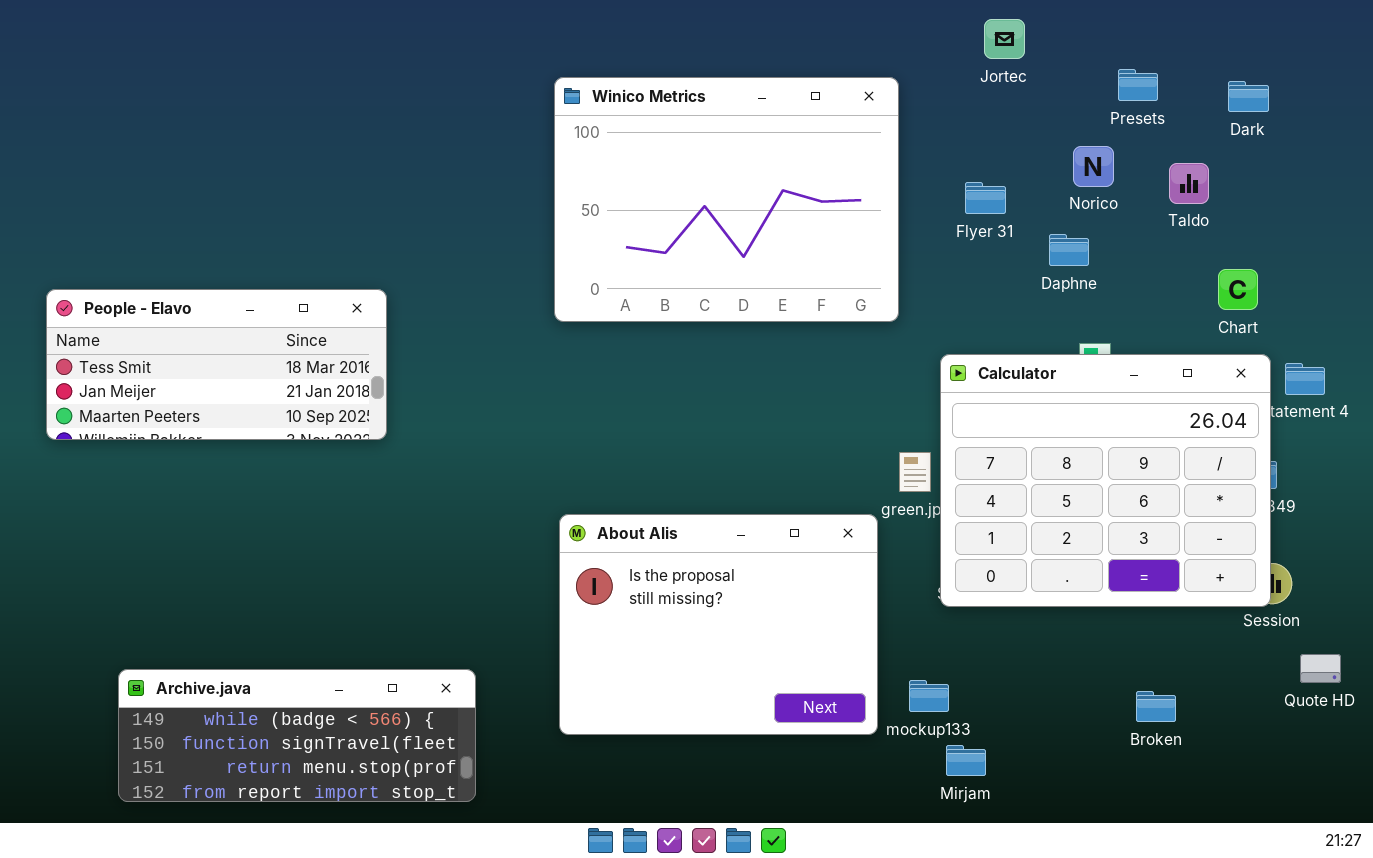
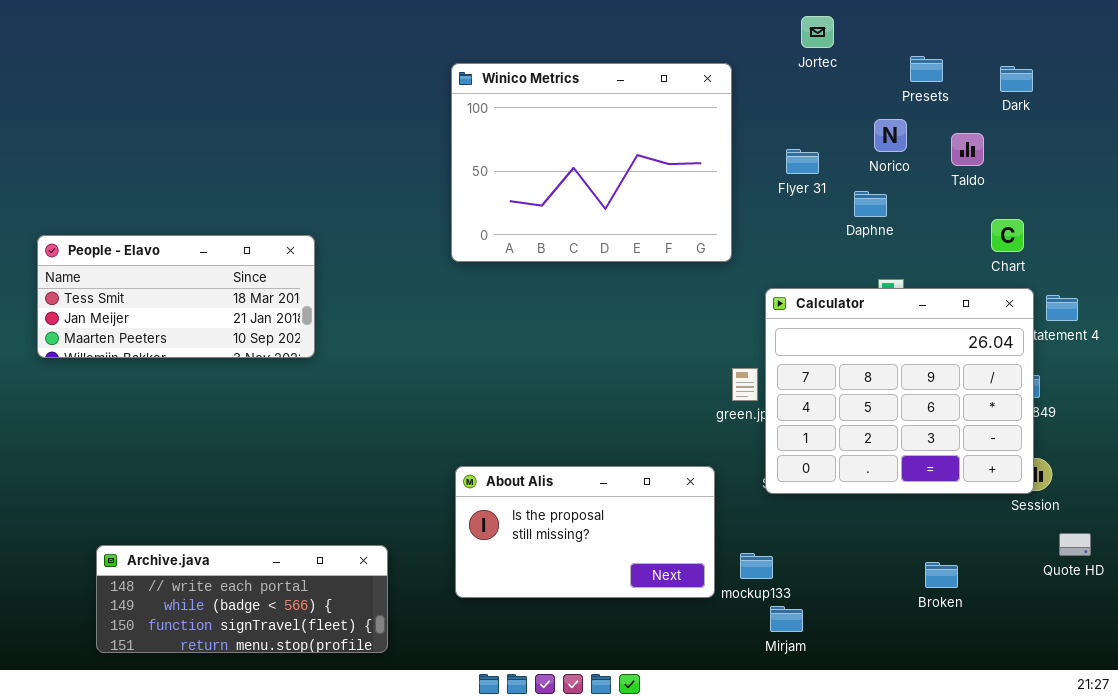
About Alis: [559,514,878,735] -> [455,466,715,598], resized
Archive.java: [118,669,476,802] -> [96,545,388,653], scrolled up 1 row

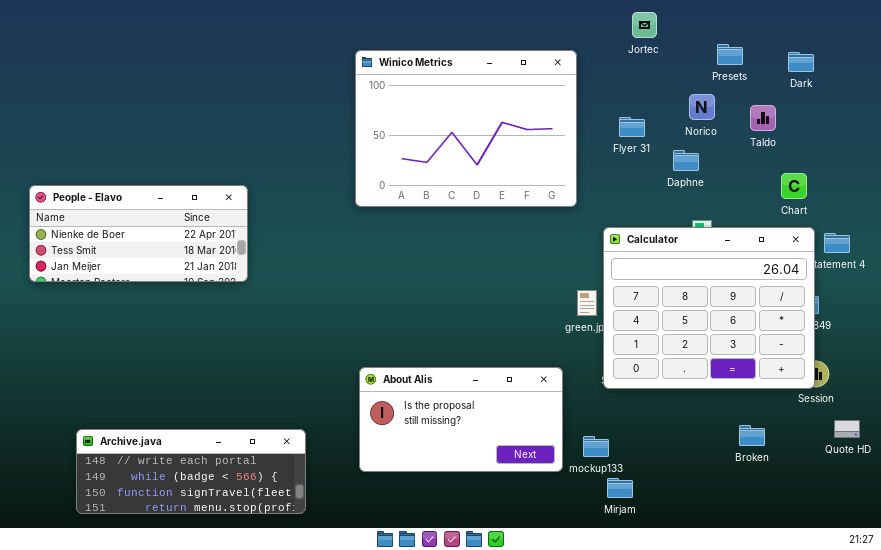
People - Elavo: [37,235,315,358] -> [29,185,248,282], scrolled up 1 row
Broken: [925,562,958,588] -> [739,425,765,446], moved

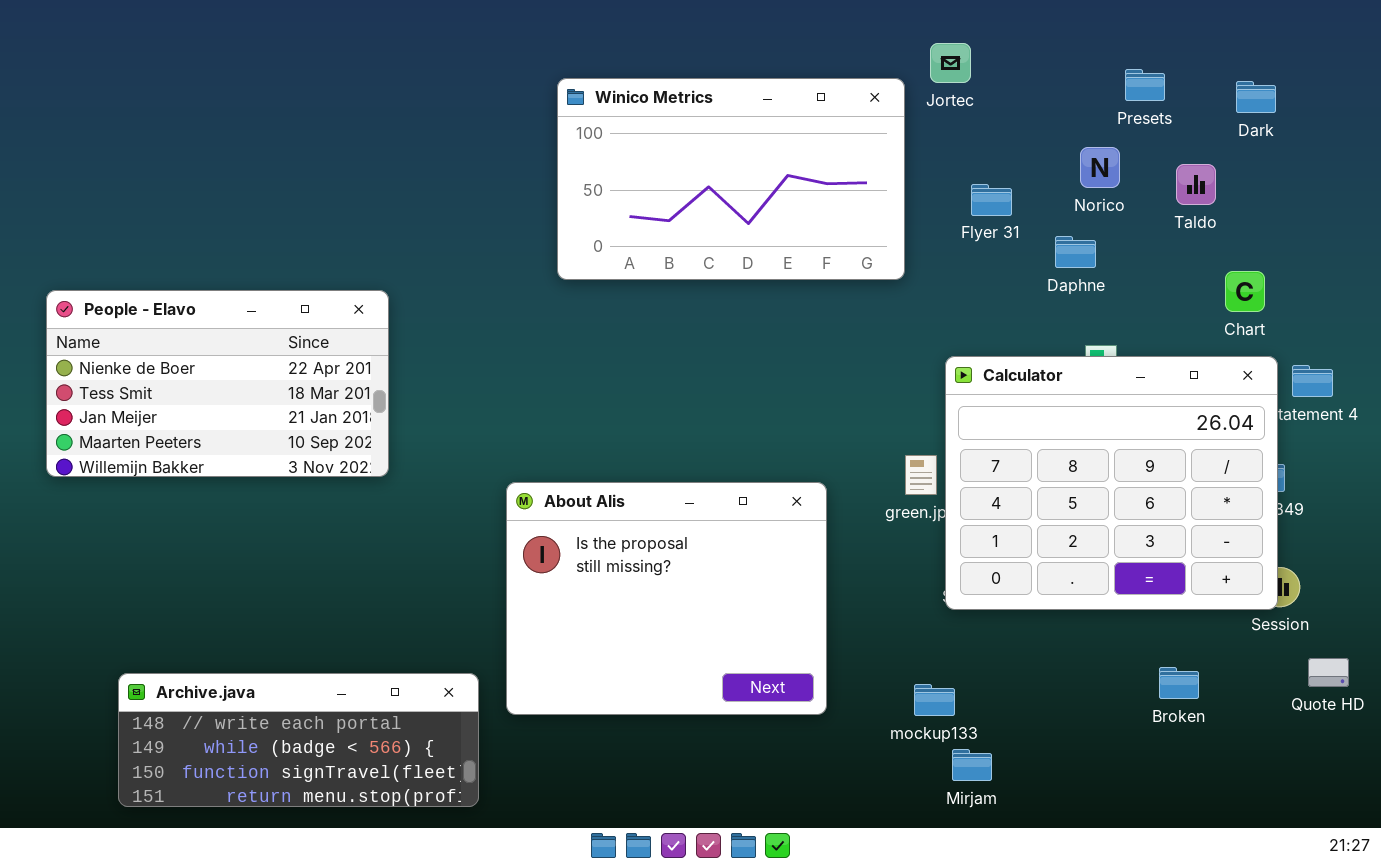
Jortec: [632,12,657,38] -> [930,43,971,83], moved
Winico Metrics: [355,50,577,207] -> [557,78,905,280], resized
People - Elavo: [29,185,248,282] -> [46,290,389,477], resized
About Alis: [359,367,563,472] -> [506,482,827,715], moved, resized

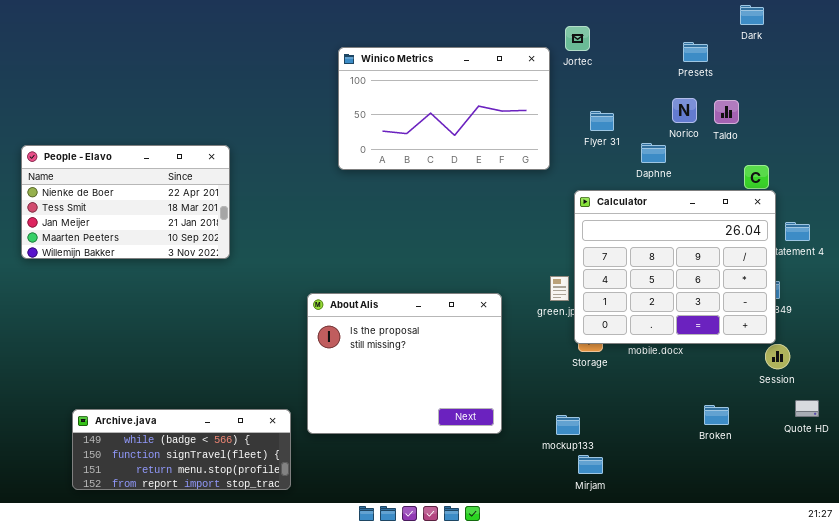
Dark: [1236,81,1276,113] -> [740,5,764,25], moved
Norico: [1080,147,1120,188] -> [672,98,697,123], moved
People - Elavo: [46,290,389,477] -> [21,145,230,259], moved
Calculator: [945,356,1278,610] -> [574,190,776,344], moved
Archive.java: [118,673,479,807] -> [72,409,291,490], scrolled down 1 row

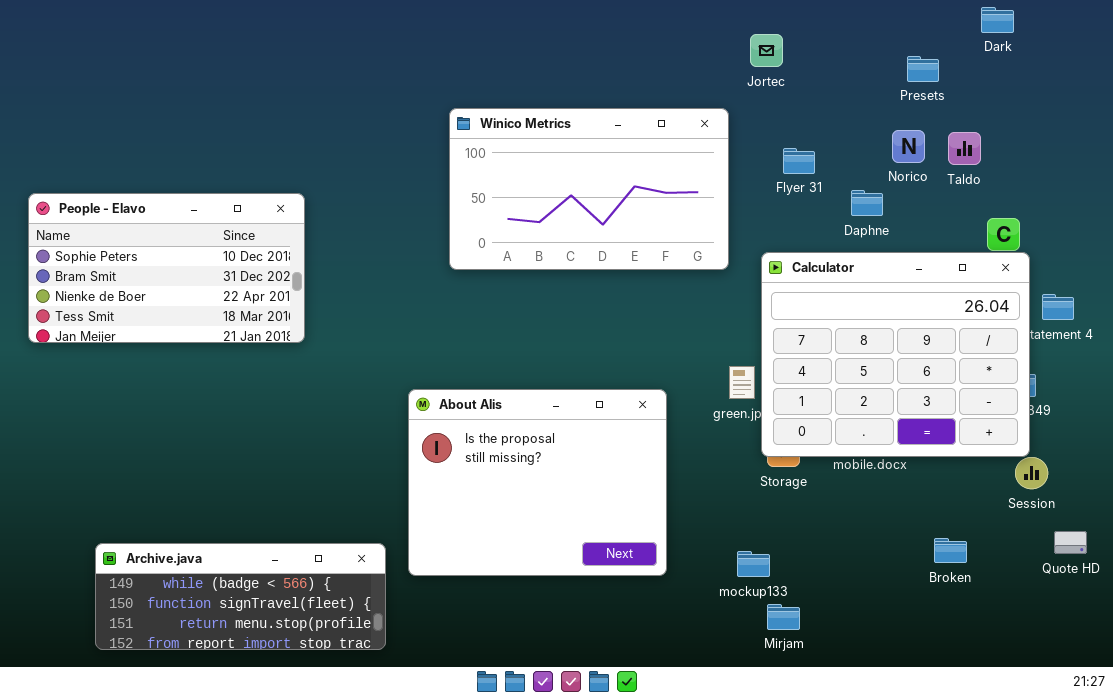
Winico Metrics: [338,47,550,170] -> [449,108,729,270], moved
People - Elavo: [21,145,230,259] -> [28,193,305,343], scrolled up 2 rows

